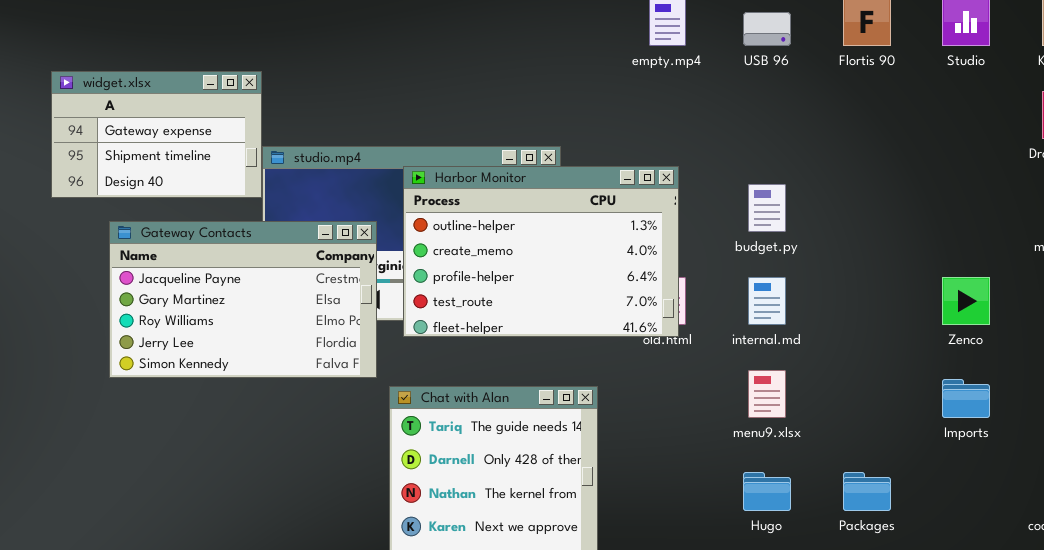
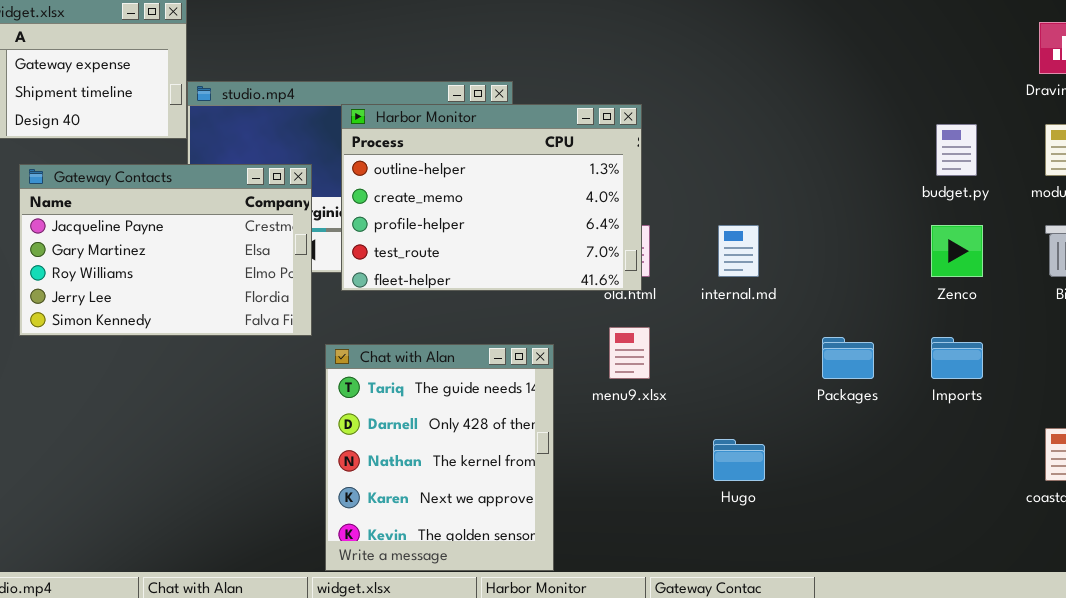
budget.py: [748,184,786,232] -> [936,124,977,176], moved
menu9.xlsx: [748,370,786,418] -> [609,327,650,379], moved
Packages: [843,472,891,511] -> [822,337,874,379], moved

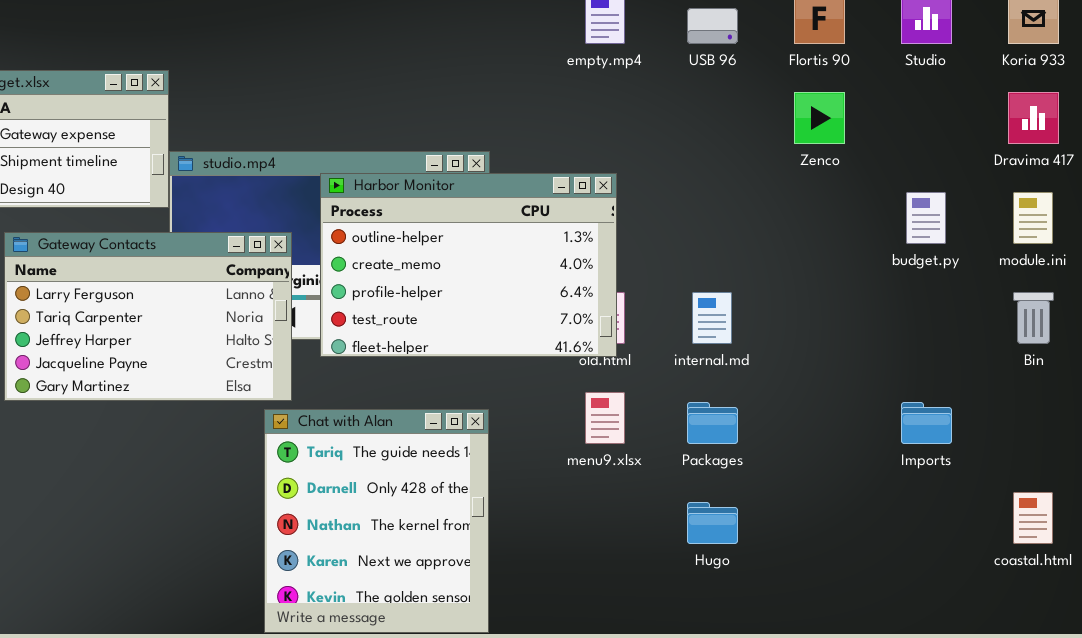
Gateway Contacts: [19,164,312,336] -> [4,232,292,401], scrolled up 3 rows
Zenco: [931,225,983,277] -> [794,92,845,144], moved
Packages: [822,337,874,379] -> [687,402,738,444], moved
Chat with Alan: [325,344,554,571] -> [264,409,489,633], moved

